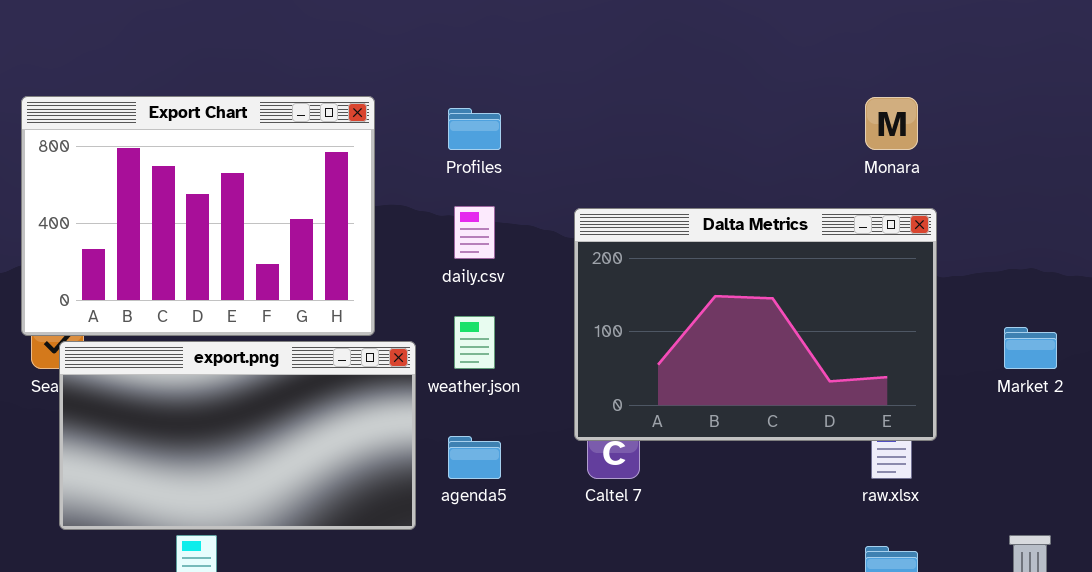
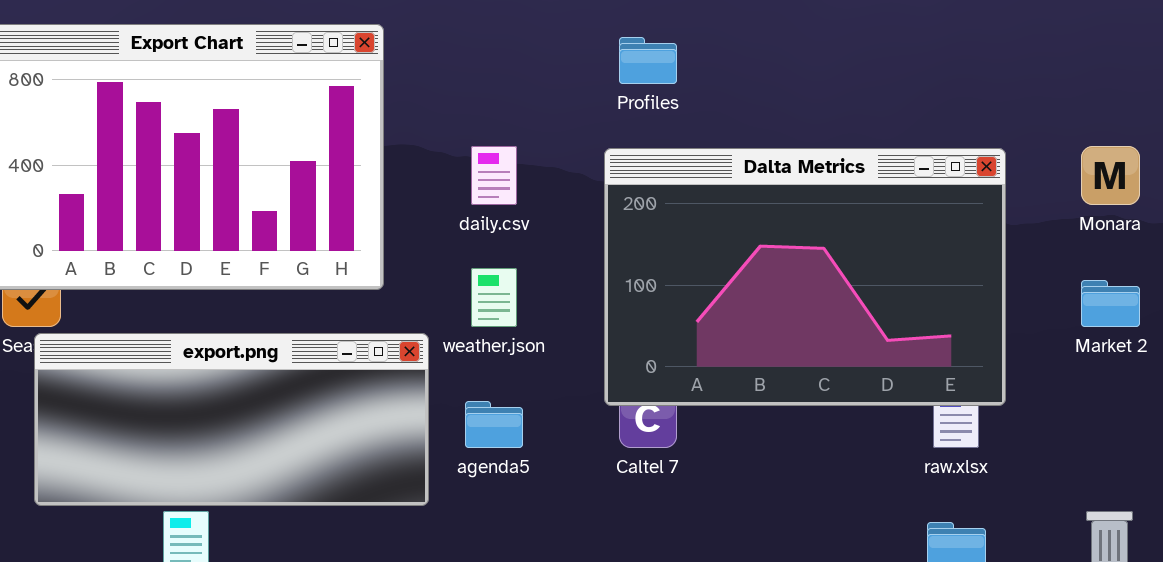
Monara: [865,97,918,150] -> [1081,146,1140,205], moved
Profiles: [448,108,501,150] -> [619,37,677,84], moved
export.png: [59,341,416,530] -> [34,333,429,506], resized

